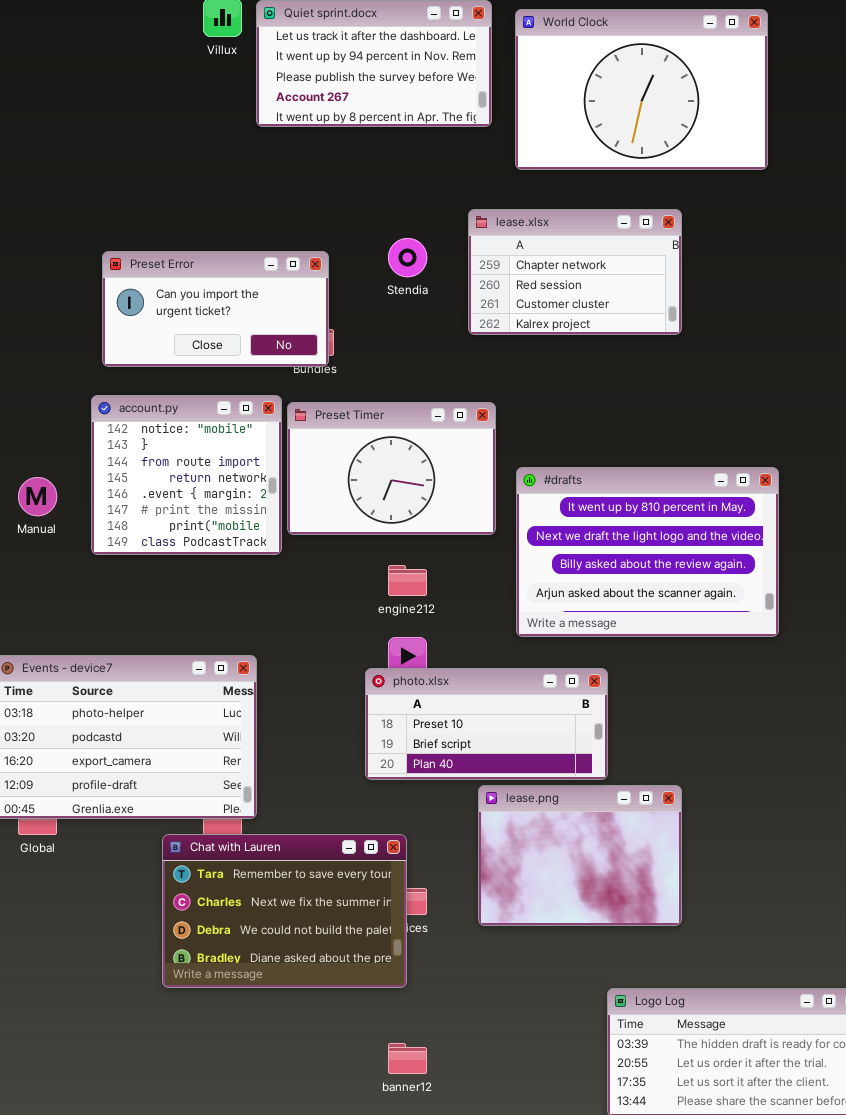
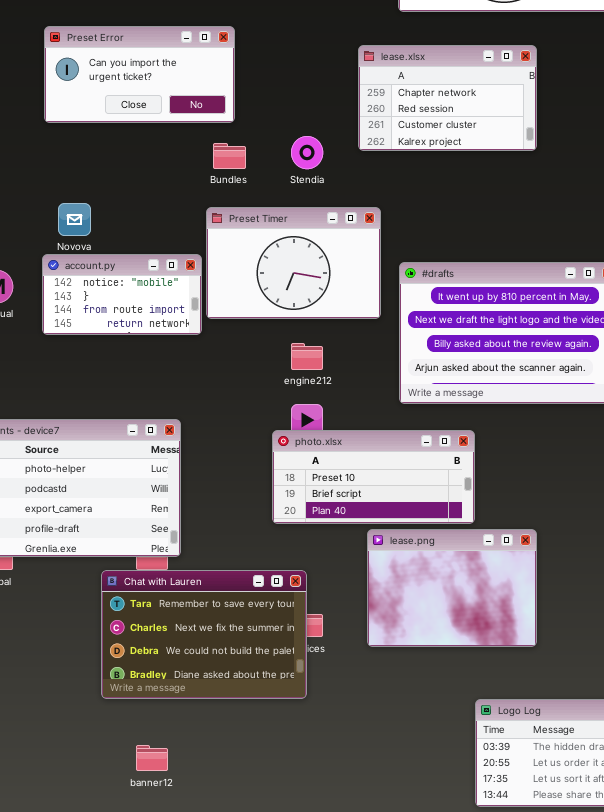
Stendia: [388,238,427,277] -> [291,136,323,169], moved
Preset Error: [102,251,329,367] -> [44,26,235,123], moved
account.py: [91,395,282,555] -> [42,254,202,335], resized
banner12: [388,1043,427,1074] -> [136,745,168,771], moved

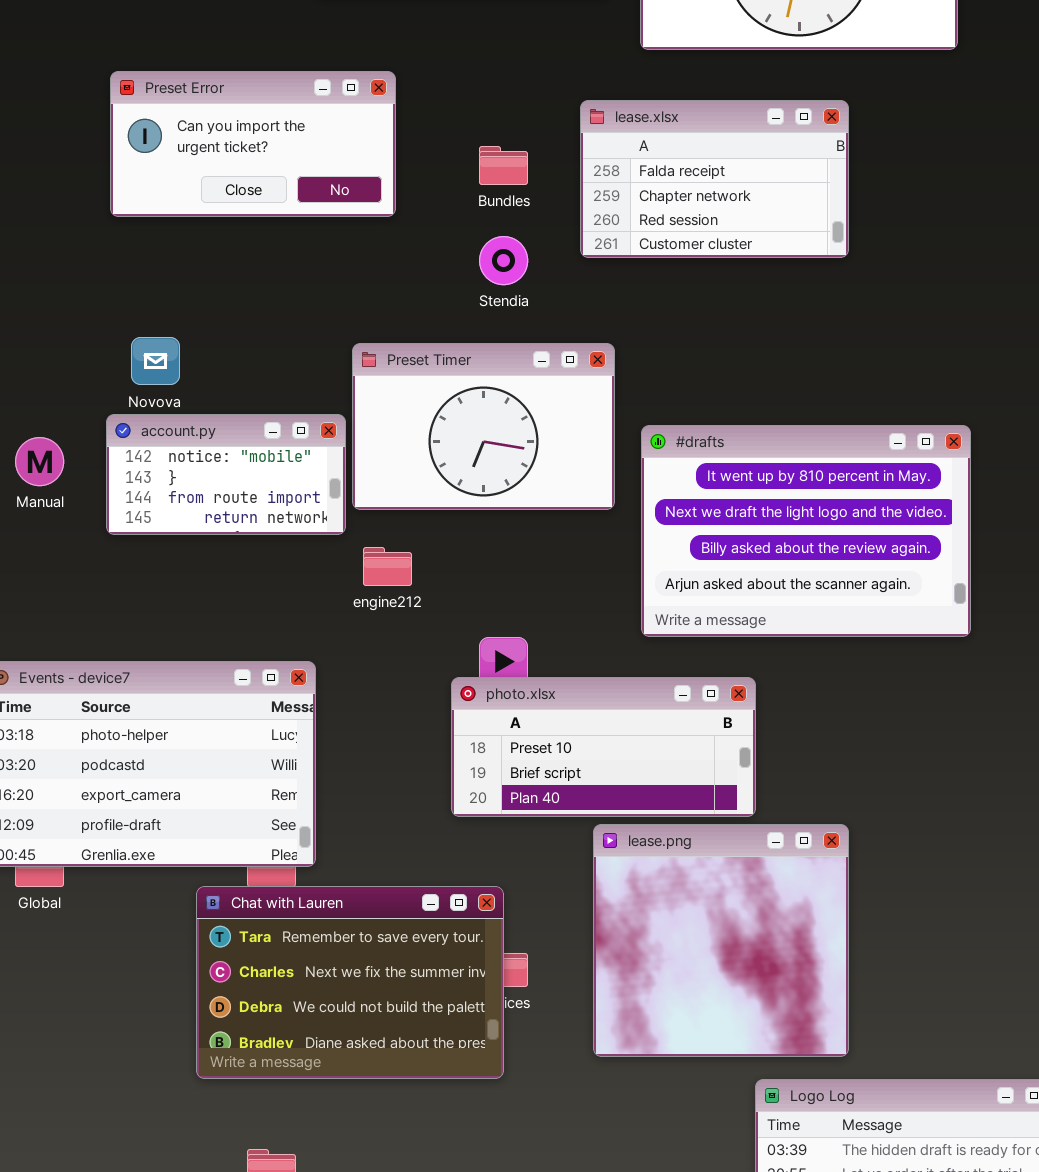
lease.xlsx: [358,45,537,151] -> [580,100,849,258], scrolled up 1 row
Bundles: [213,143,246,169] -> [479,146,528,185], moved
engine212: [291,343,323,370] -> [363,547,412,586], moved
lease.png: [367,529,537,647] -> [593,824,849,1057], resized

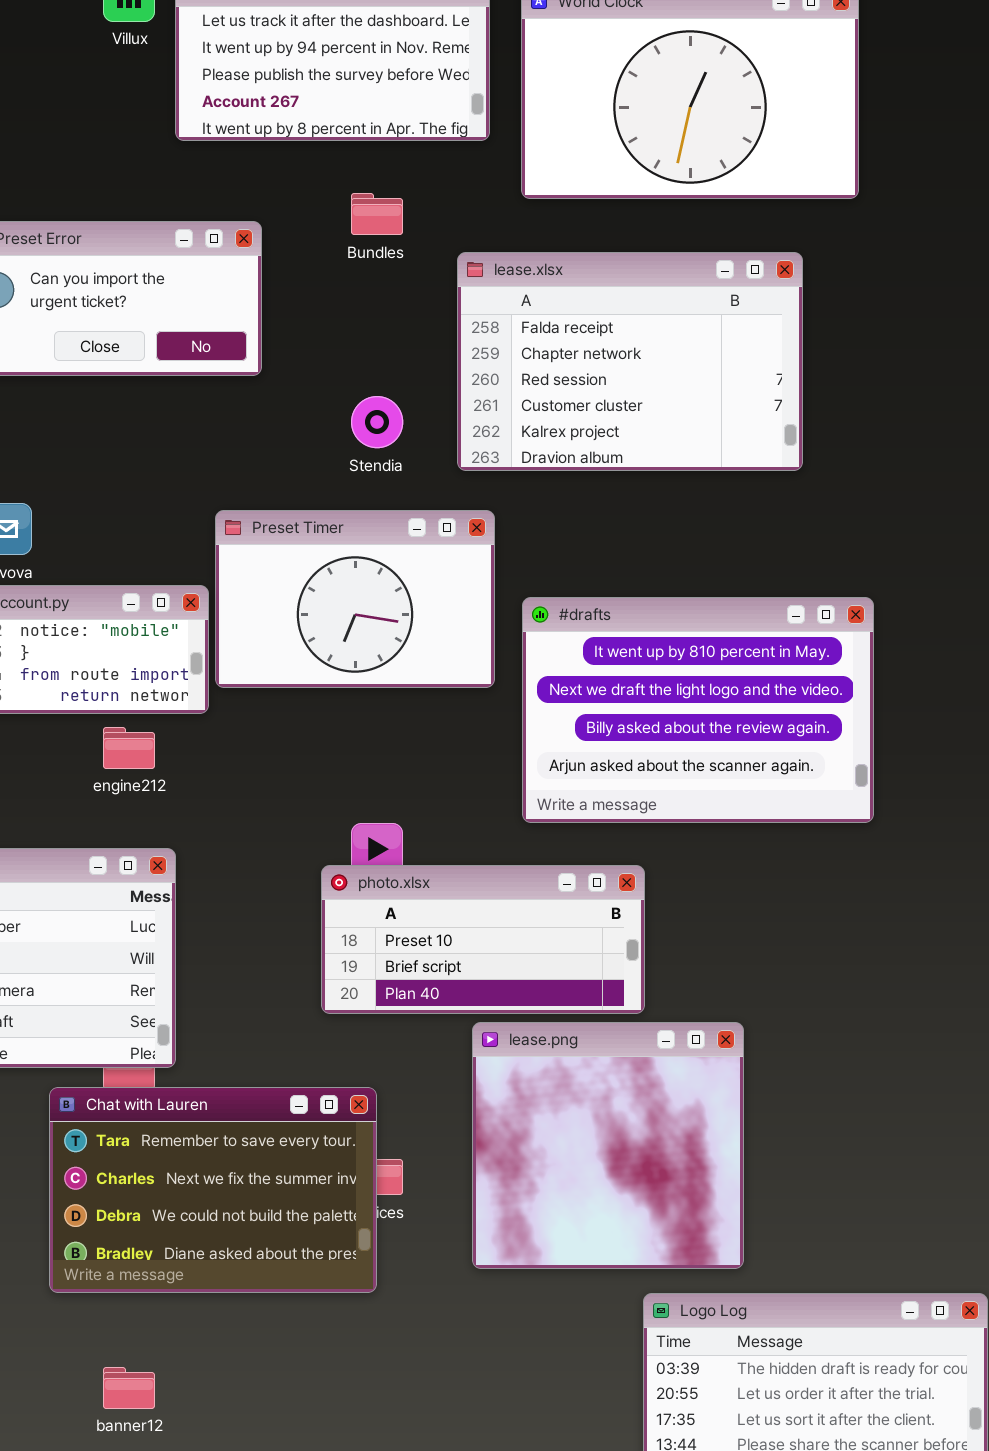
lease.xlsx: [580,100,849,258] -> [457,252,803,471], resized
Bundles: [479,146,528,185] -> [351,193,403,235], moved
engine212: [363,547,412,586] -> [103,727,155,769], moved

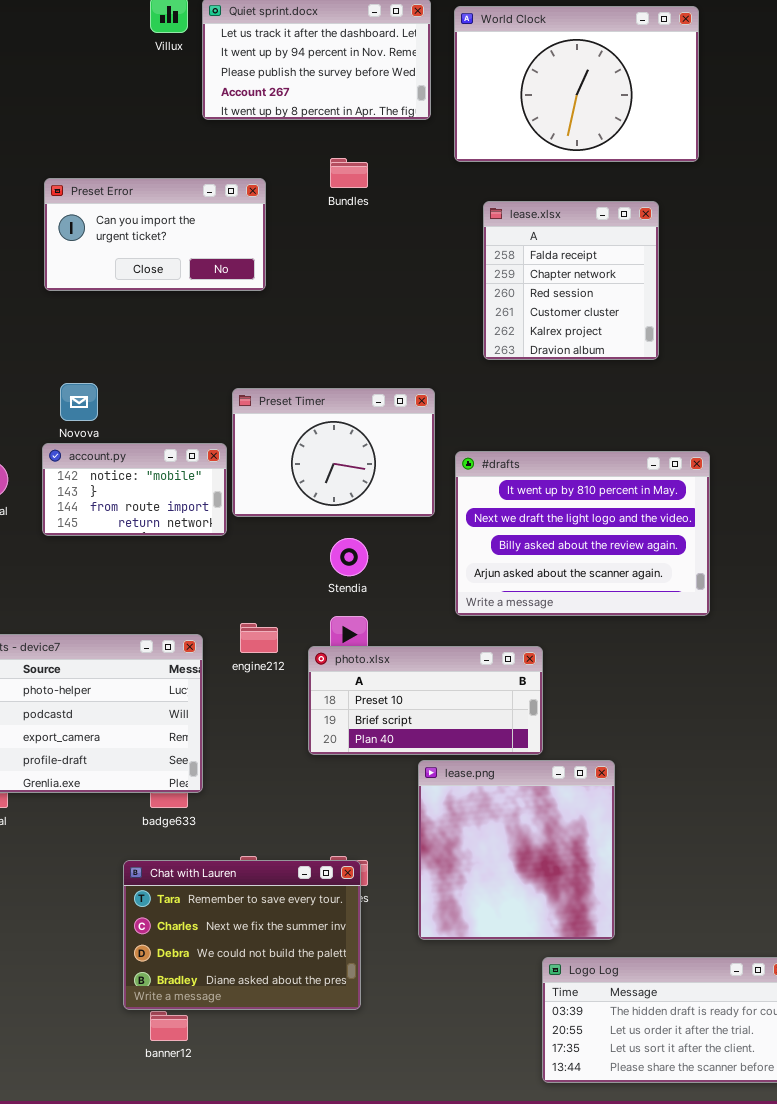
lease.xlsx: [457,252,803,471] -> [483,201,659,360], resized
Stendia: [351,396,403,448] -> [330,538,368,576], moved
engine212: [103,727,155,769] -> [240,623,278,653], moved
Chat with Lauren: [49,1087,377,1293] -> [123,860,361,1010], moved

